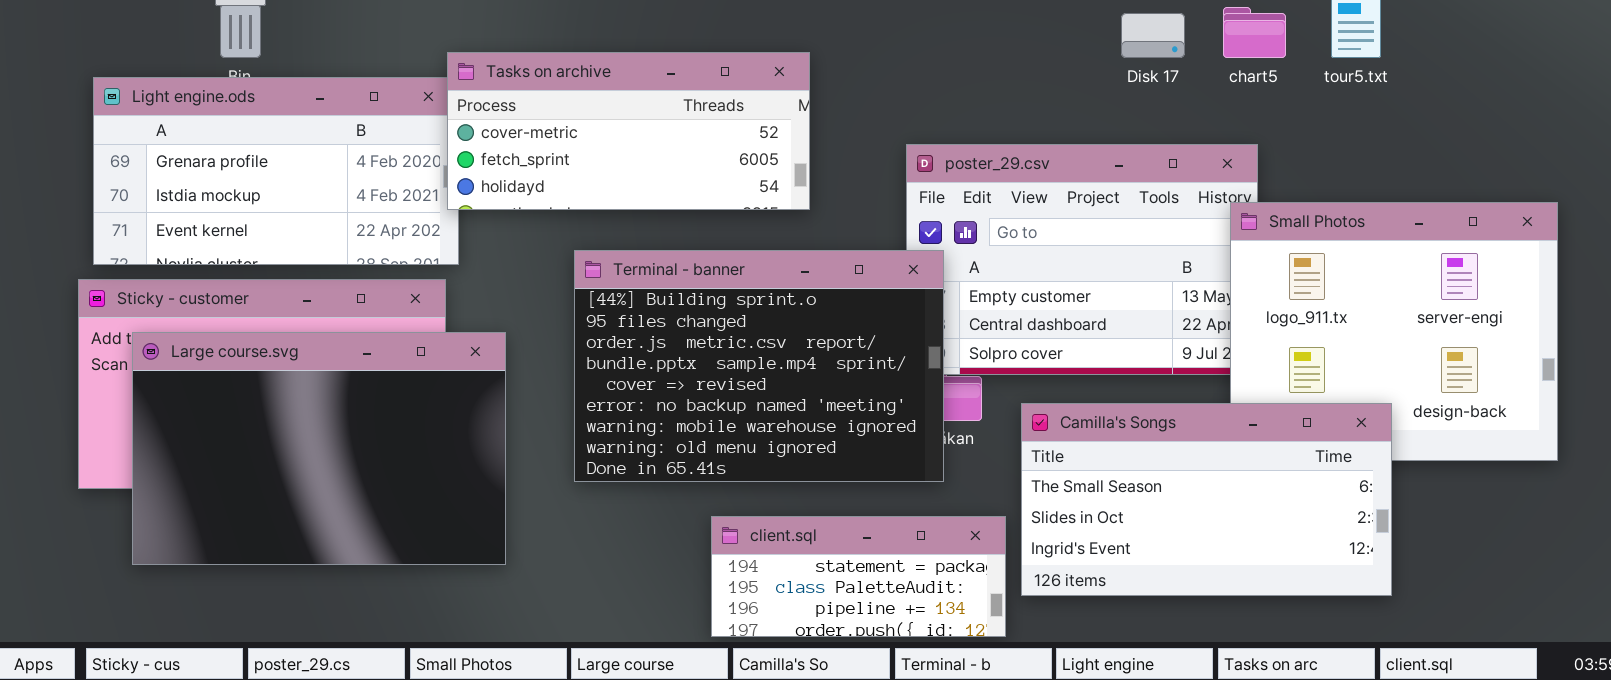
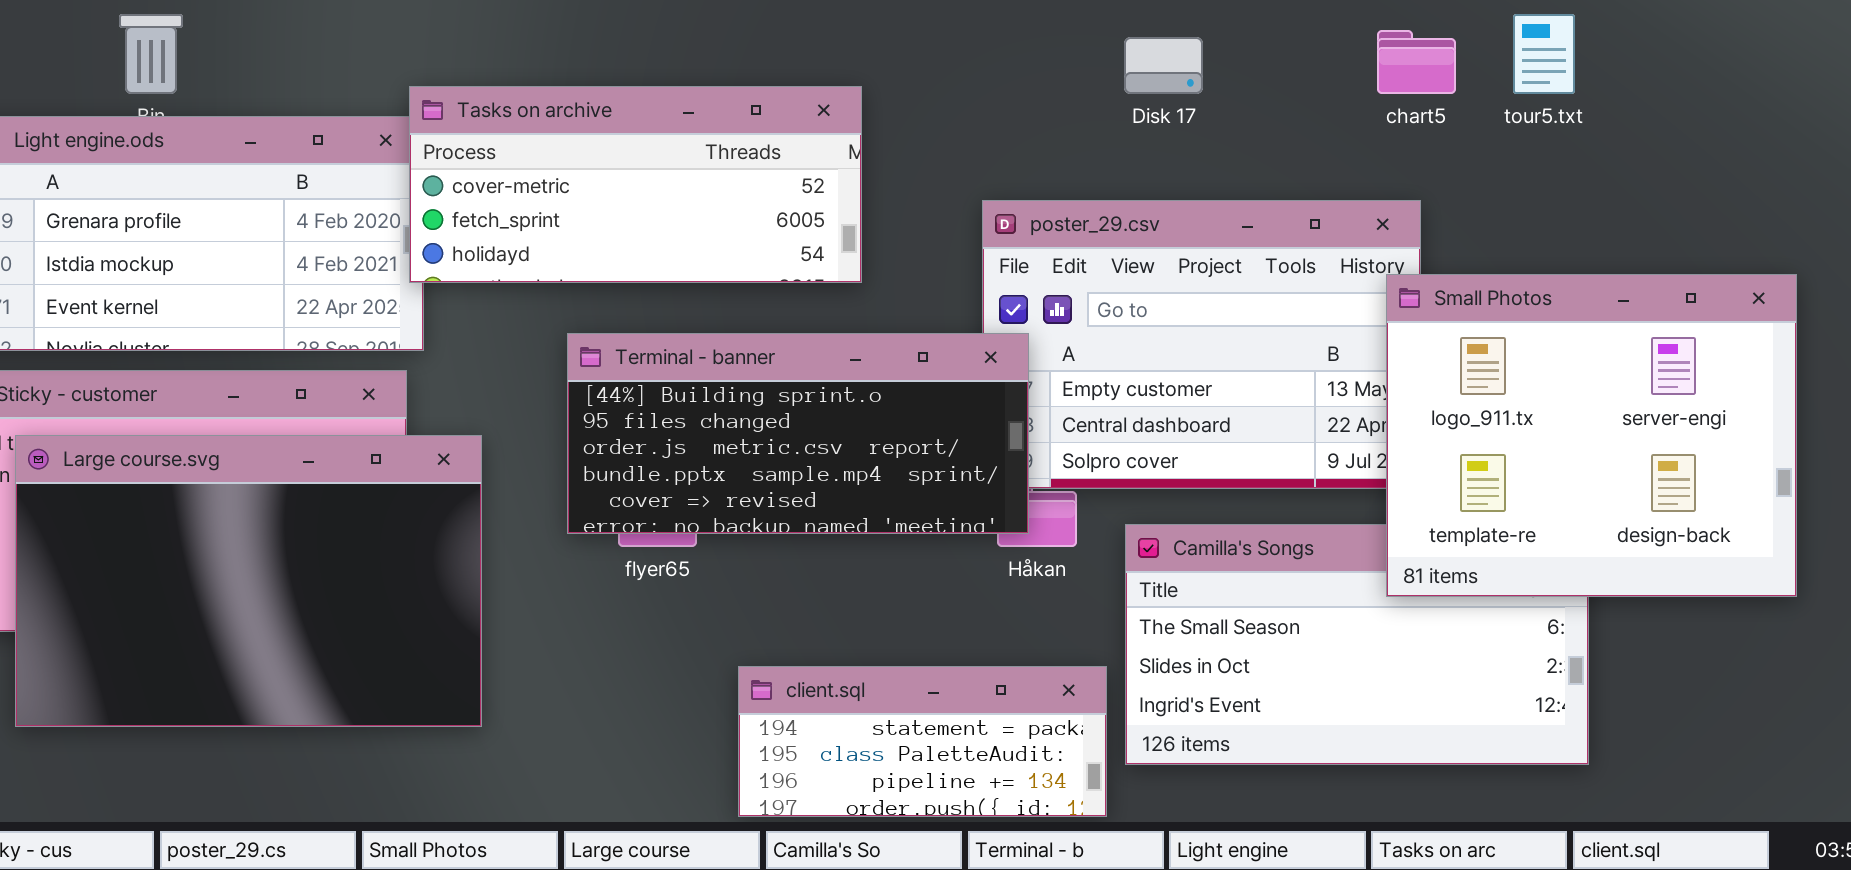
Disk 17: [1121,13,1185,58] -> [1124,37,1203,94], moved
Small Photos: [1230,202,1558,461] -> [1386,274,1797,597], raised
Terminal - banner: [574,250,944,482] -> [567,333,1029,534], resized

